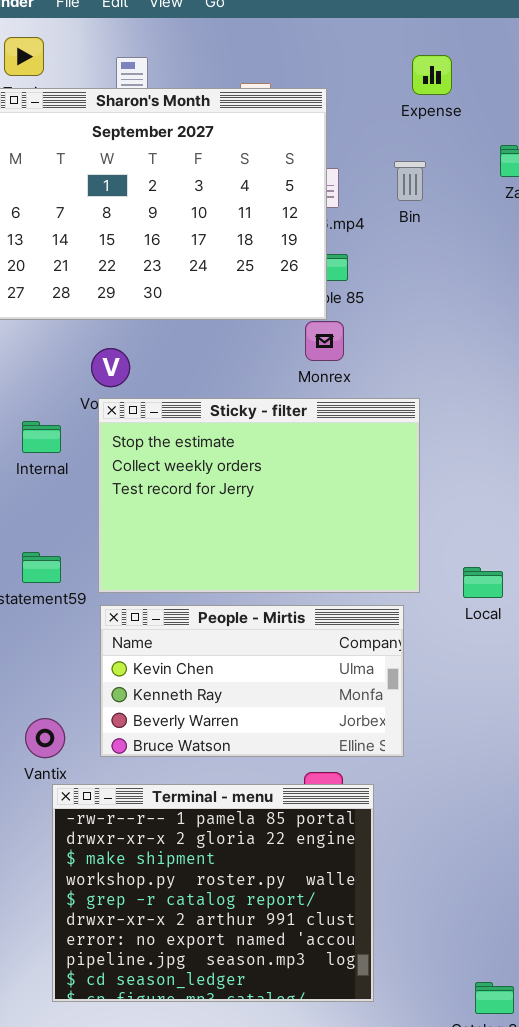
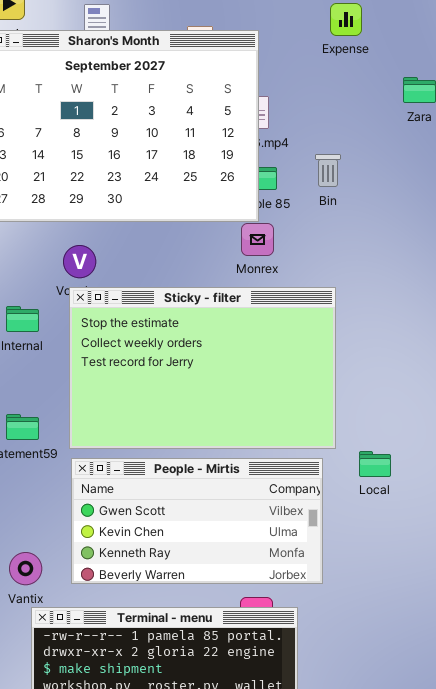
Bin: [394,161,426,201] -> [315,154,341,187], moved
Local: [463,567,503,598] -> [359,451,391,477], moved
People - Mirtis: [100,605,404,757] -> [71,458,323,584], scrolled up 1 row

